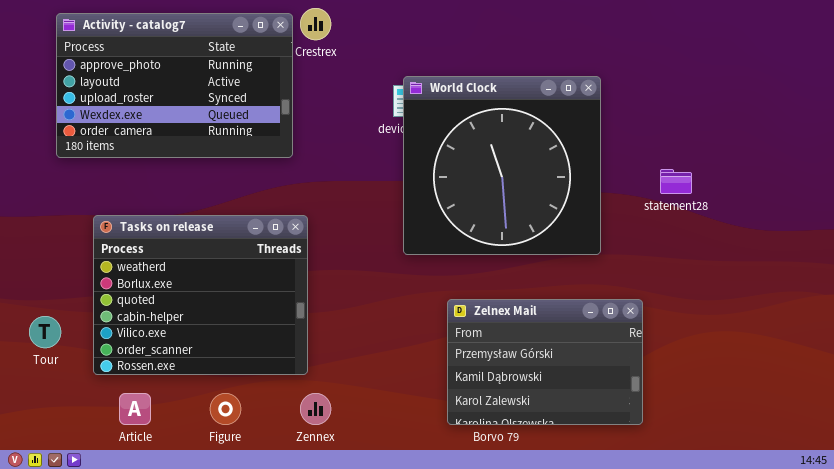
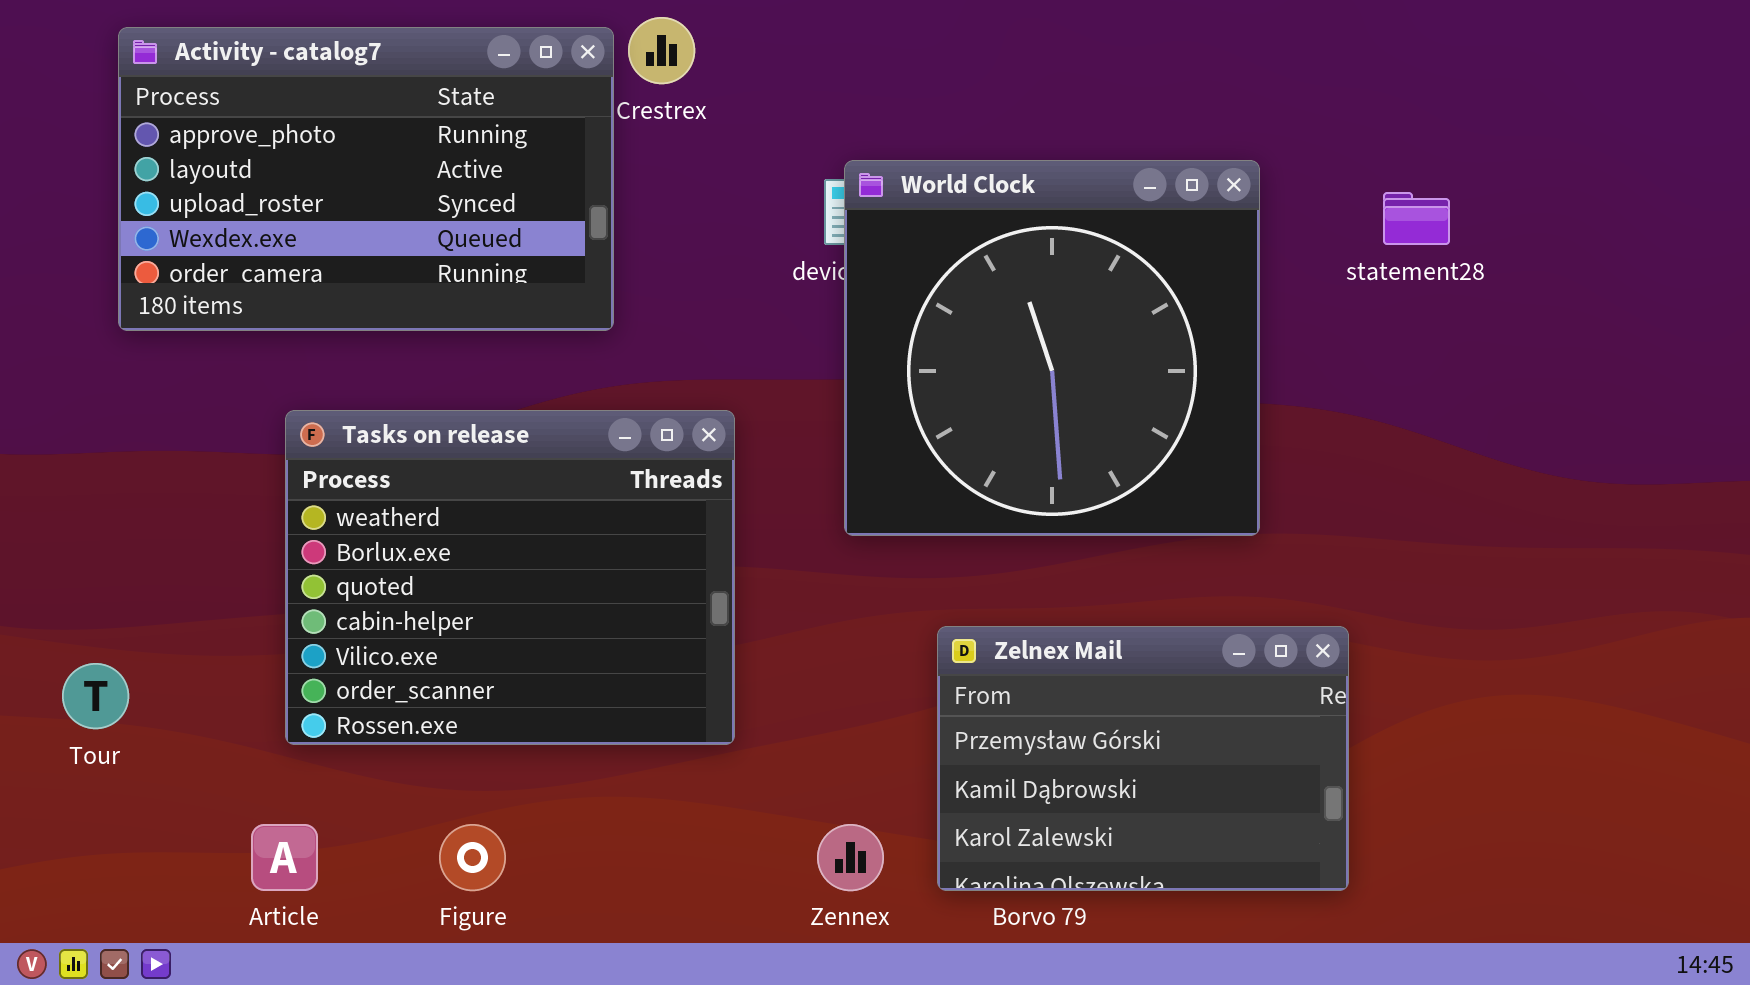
statement28: [660,169,692,194] -> [1383,192,1450,245], moved
Tasks on release: [93,215,308,375] -> [285,410,735,745], moved
Zennex: [300,393,331,425] -> [817,824,884,891], moved

